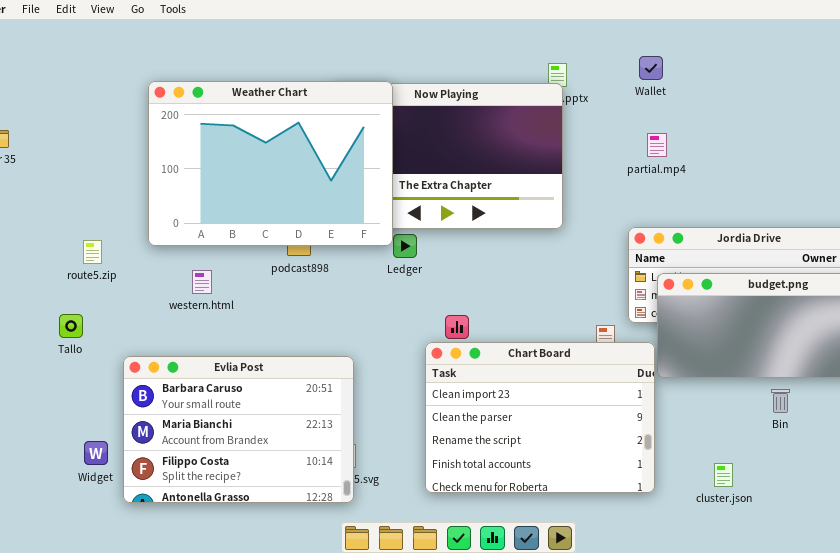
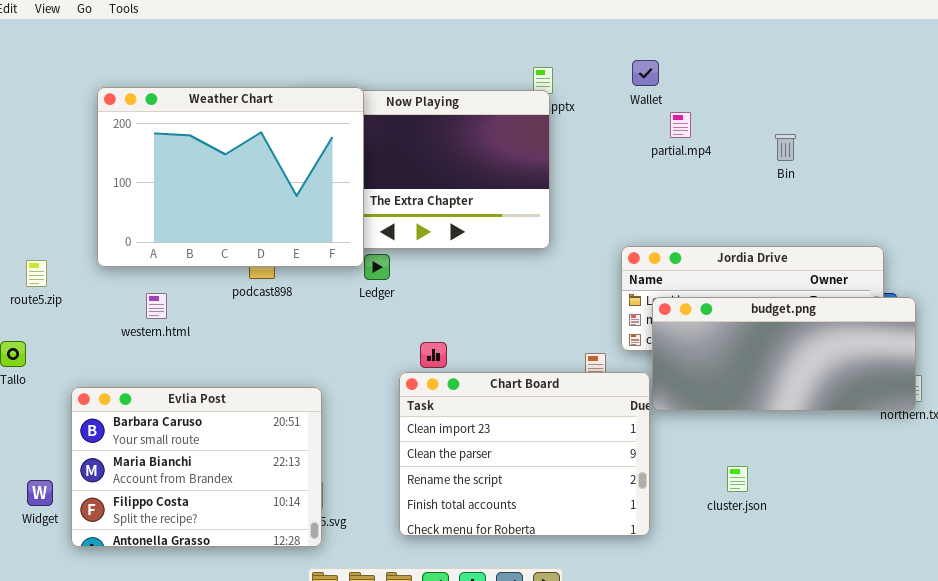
partial.mp4: [647,133,667,157] -> [670,112,691,138], moved
Bin: [771,389,790,413] -> [775,134,796,161], moved
cluster.json: [714,463,733,487] -> [727,466,748,492], moved

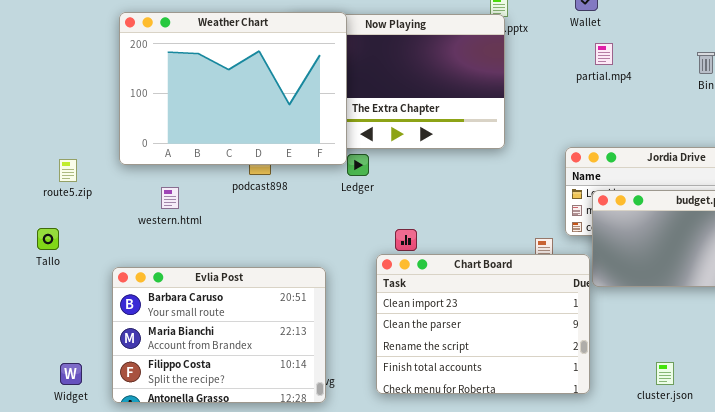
partial.mp4: [670,112,691,138] -> [595,43,613,65], moved
Evlia Post: [71,387,322,547] -> [112,267,326,403], moved
cluster.json: [727,466,748,492] -> [656,362,674,385], moved
Widget: [27,480,53,506] -> [60,363,82,385], moved

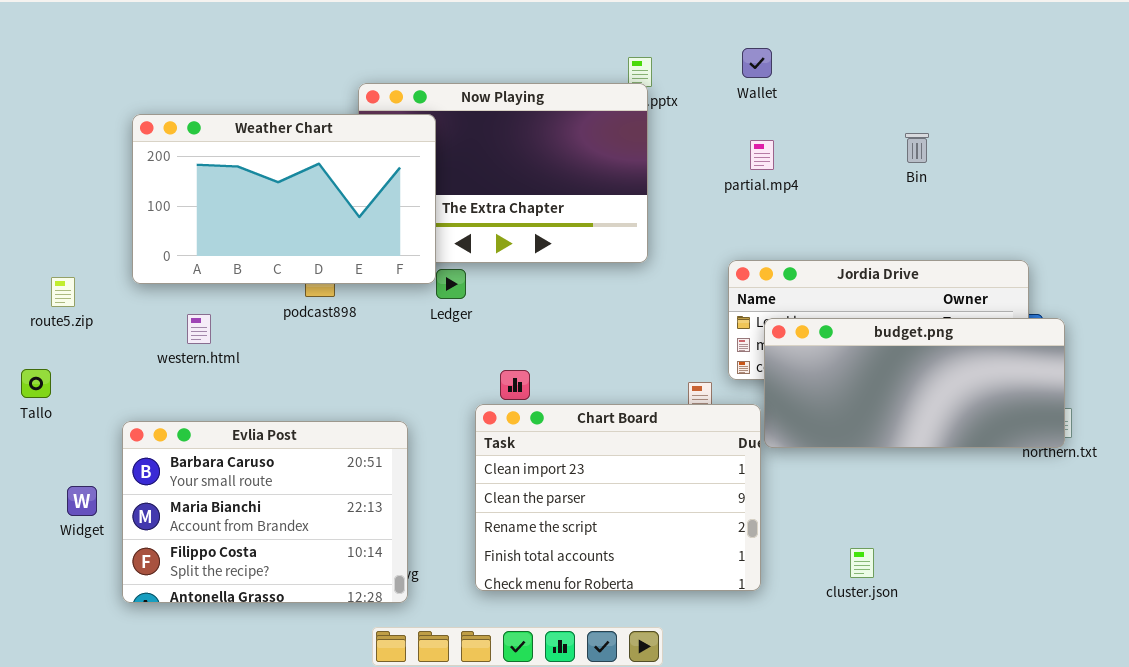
Weather Chart: [119,12,347,165] -> [132,114,436,284], resized
partial.mp4: [595,43,613,65] -> [750,140,774,170], moved
Widget: [60,363,82,385] -> [67,486,97,516], moved

